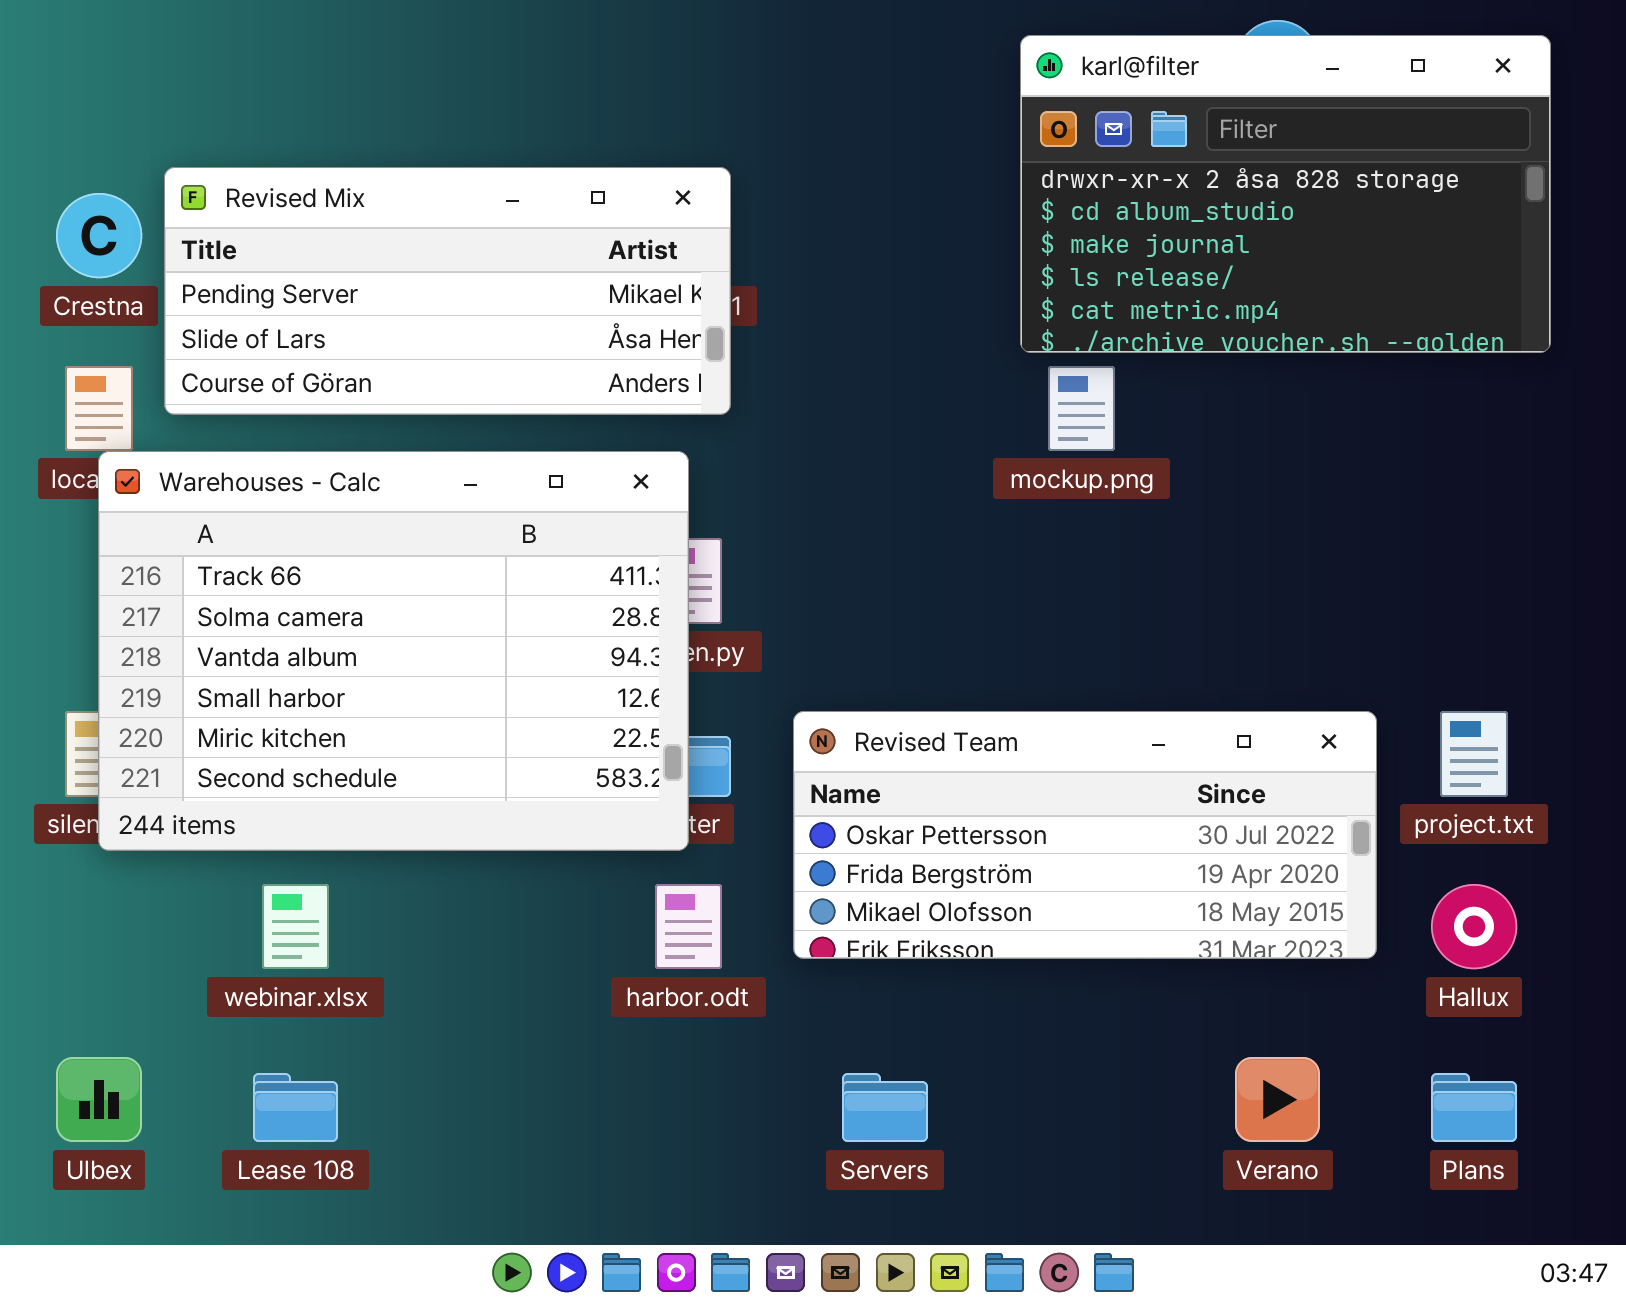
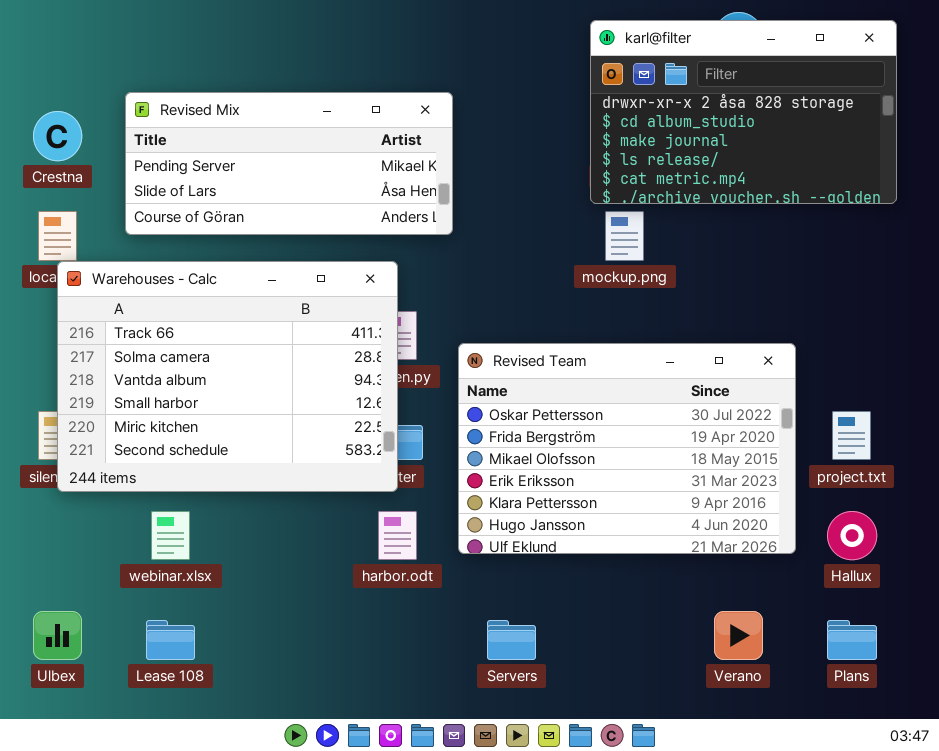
Revised Mix: [164,167,731,415] -> [125,92,453,235], moved
Revised Team: [793,711,1377,959] -> [458,343,796,554], resized

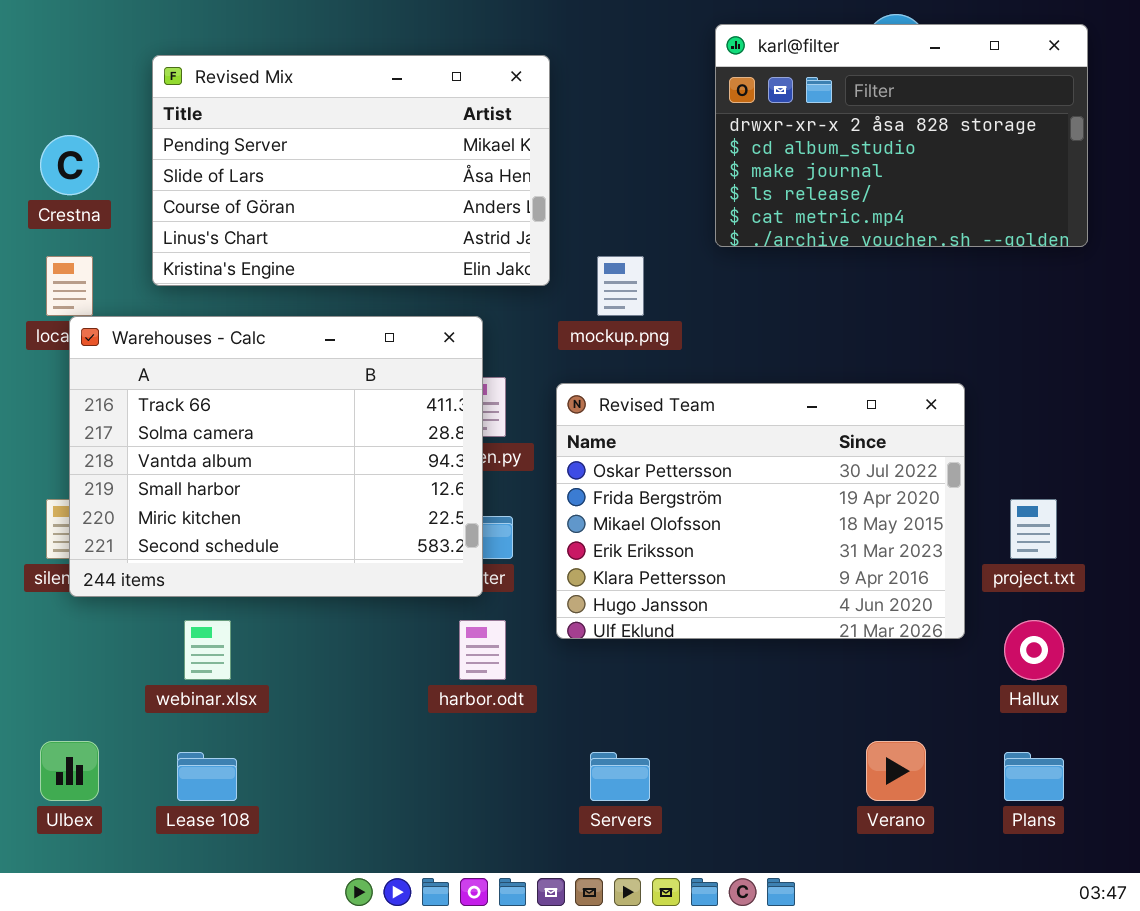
Revised Mix: [125,92,453,235] -> [152,55,550,286], resized
mockup.png: [605,211,644,261] -> [597,256,644,316], moved
Revised Team: [458,343,796,554] -> [556,383,965,639], moved

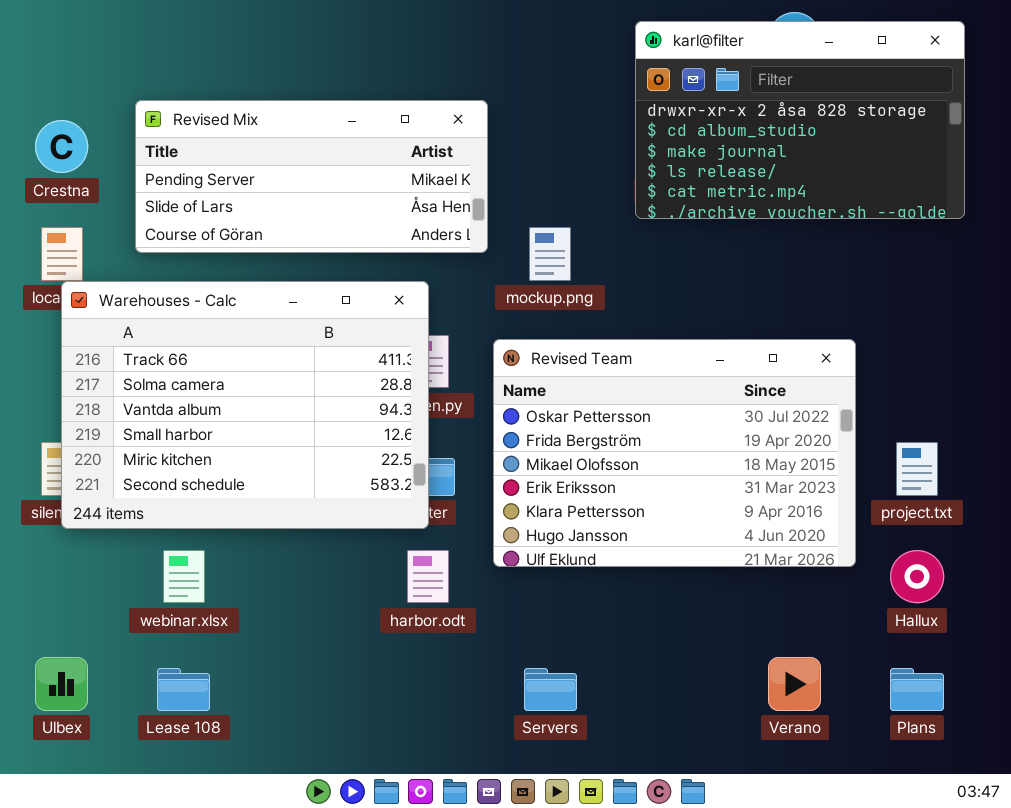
Revised Mix: [152,55,550,286] -> [135,100,488,253], resized

